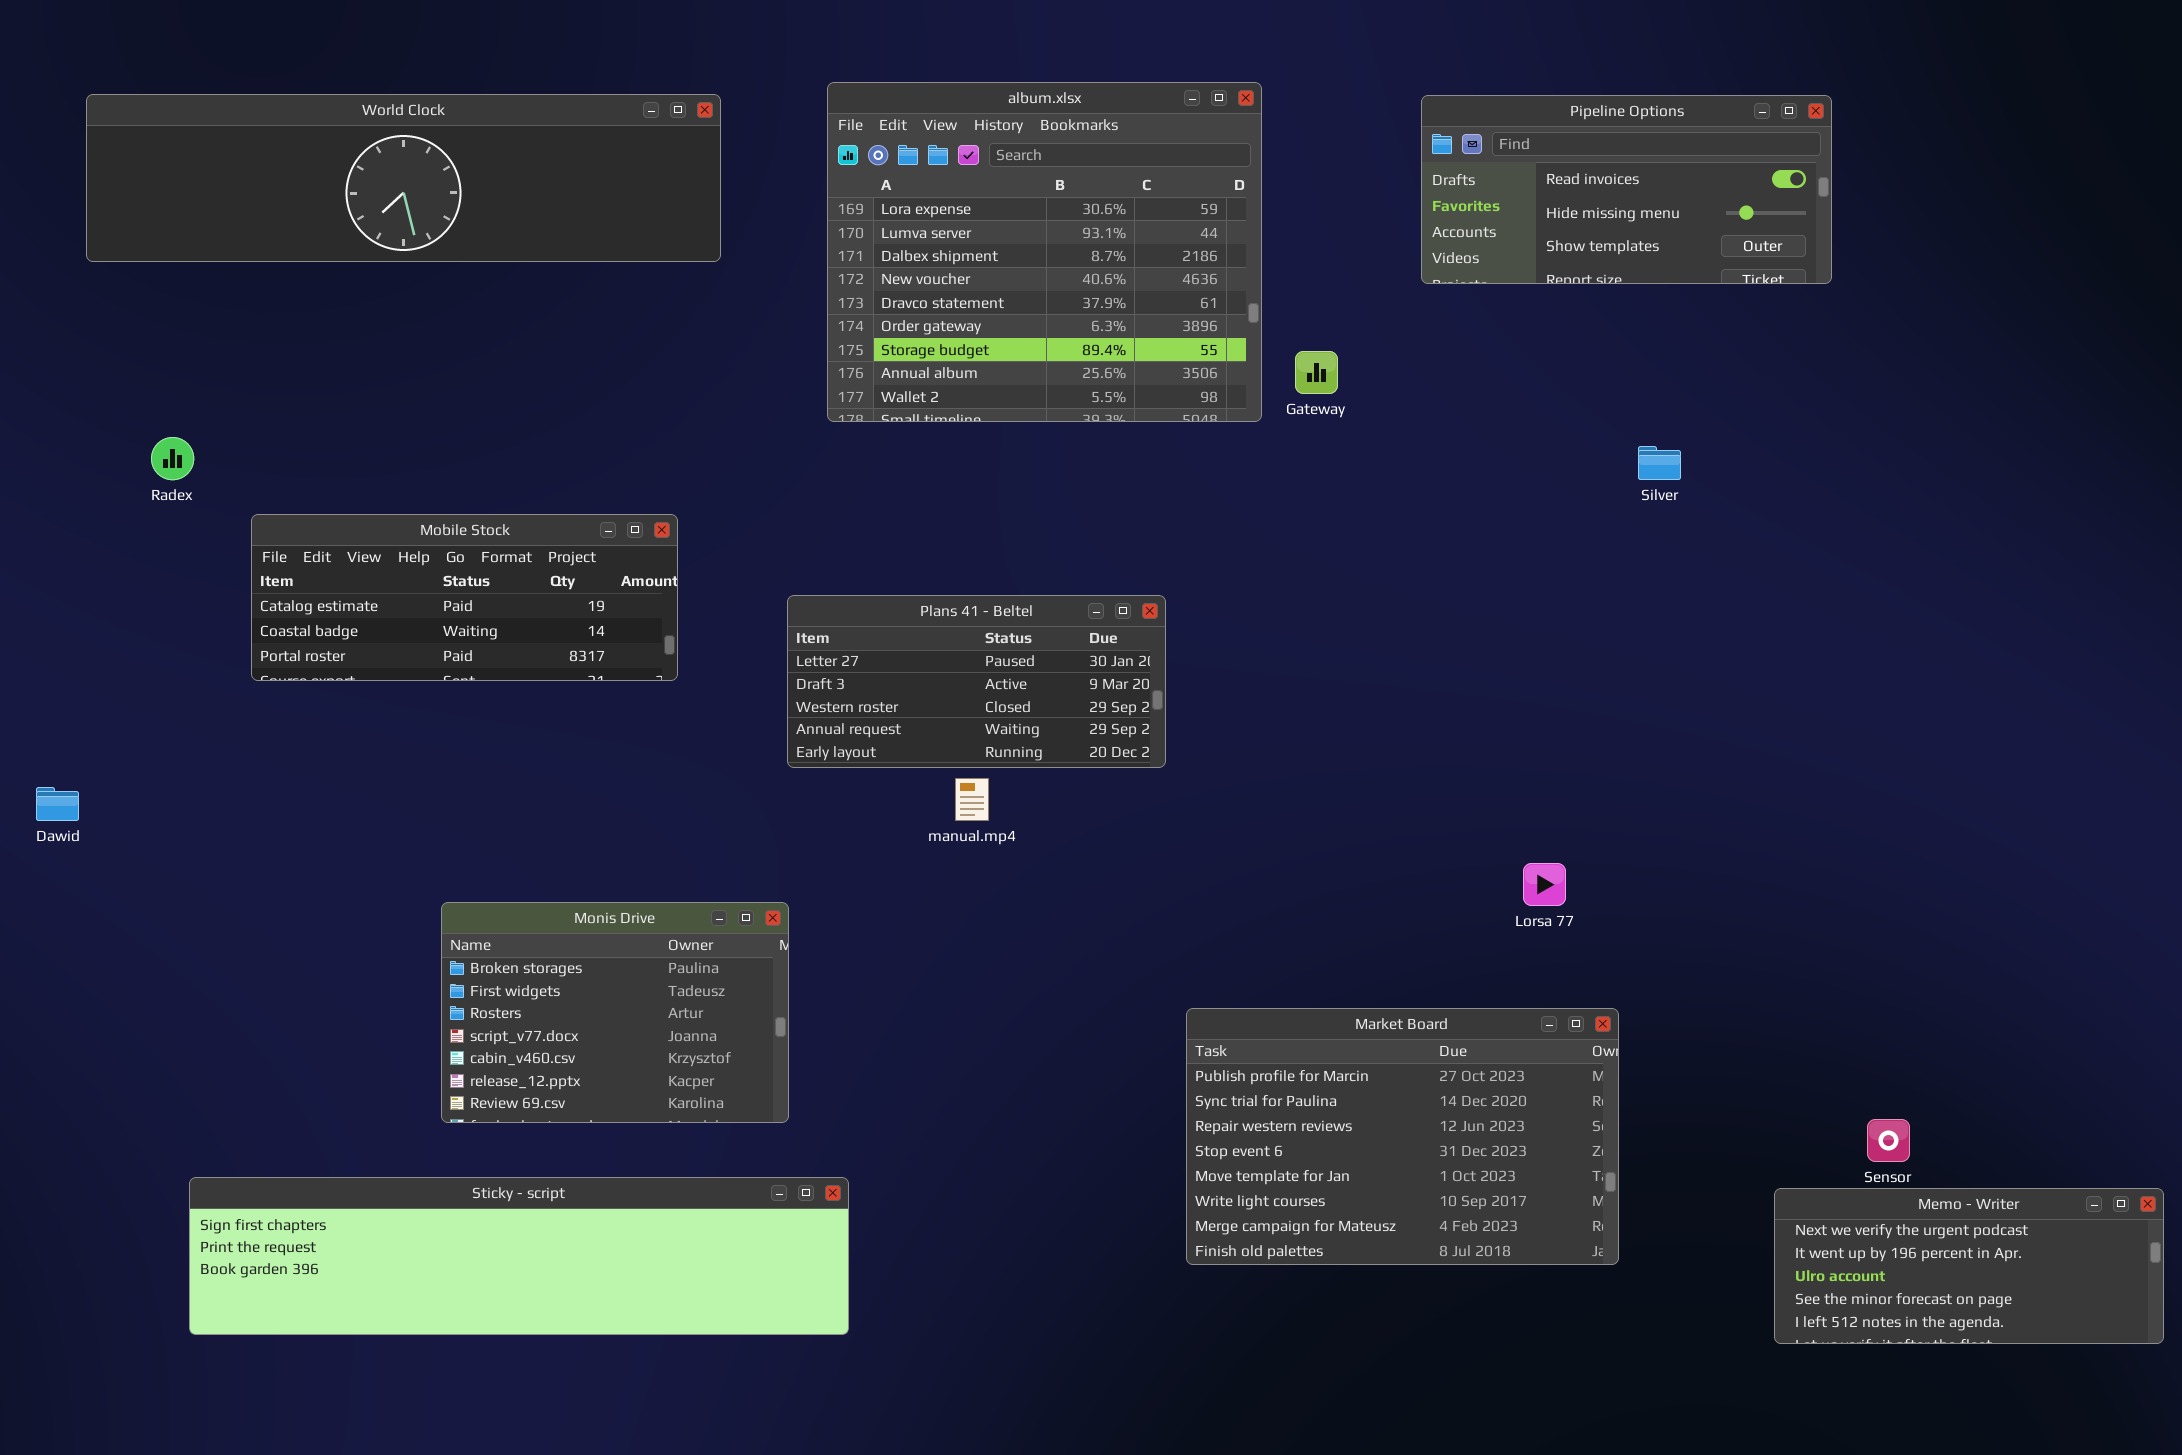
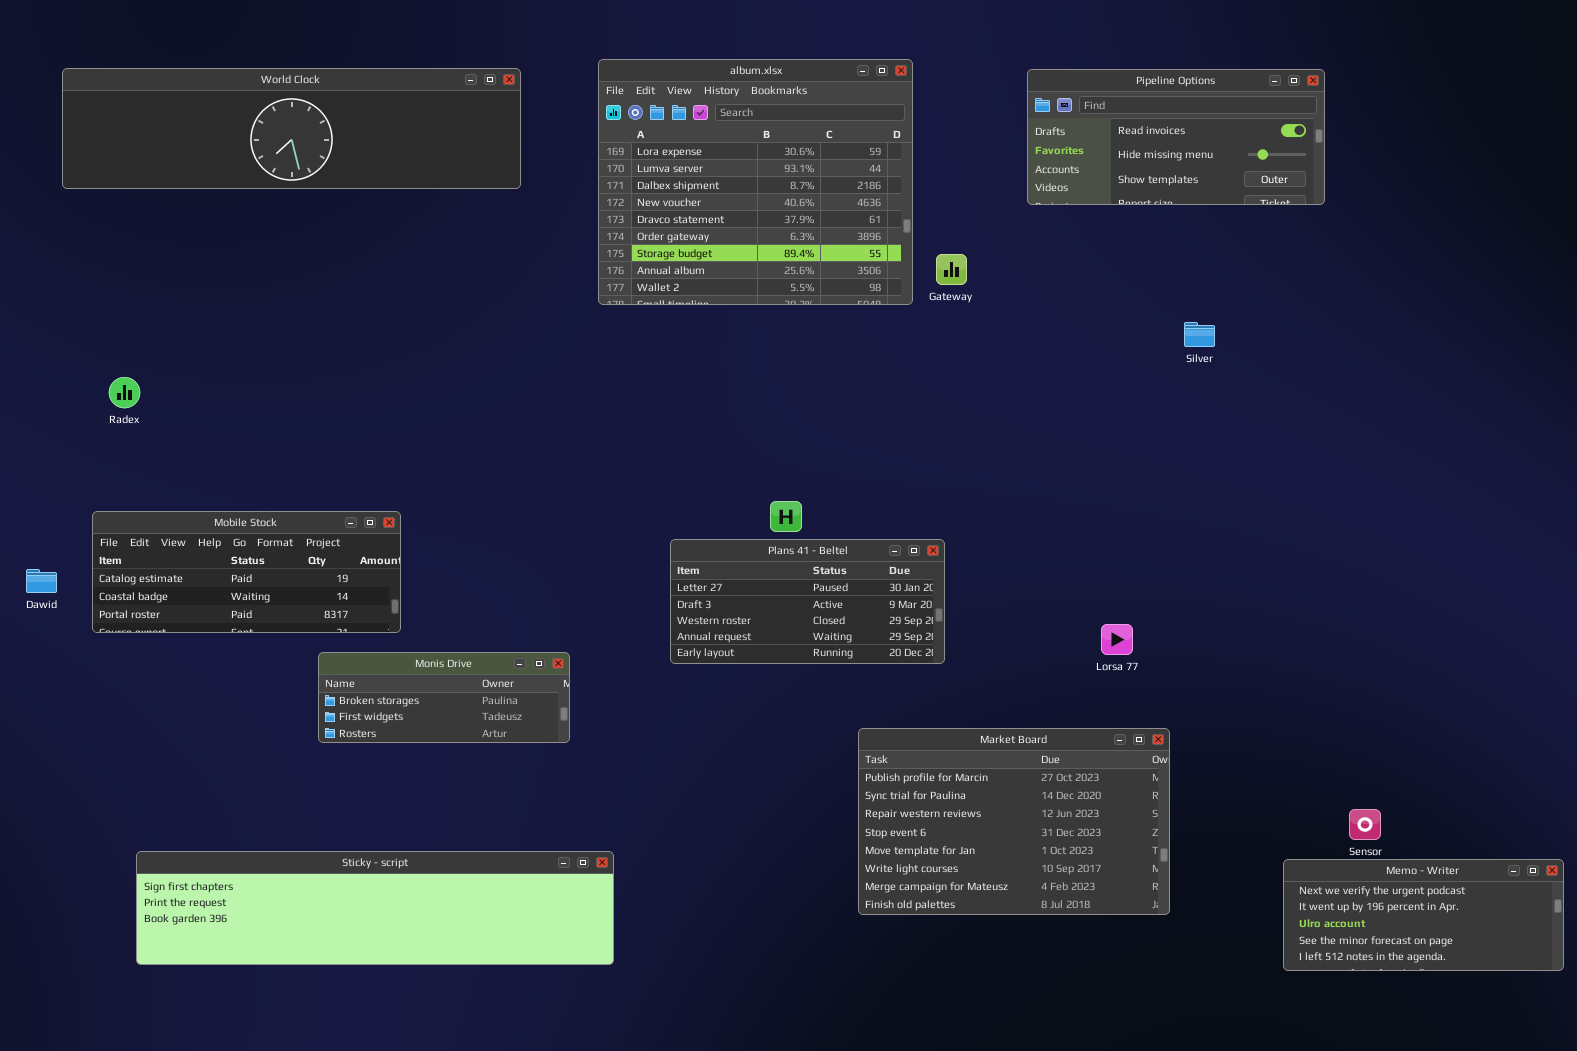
Radex: [151,437,194,480] -> [109,377,140,408], moved
Mobile Stock: [251,514,678,681] -> [92,511,401,633], moved
Plans 41 - Beltel: [787,595,1166,768] -> [670,539,945,664], moved
Monis Drive: [441,902,789,1123] -> [318,652,570,743], resized

